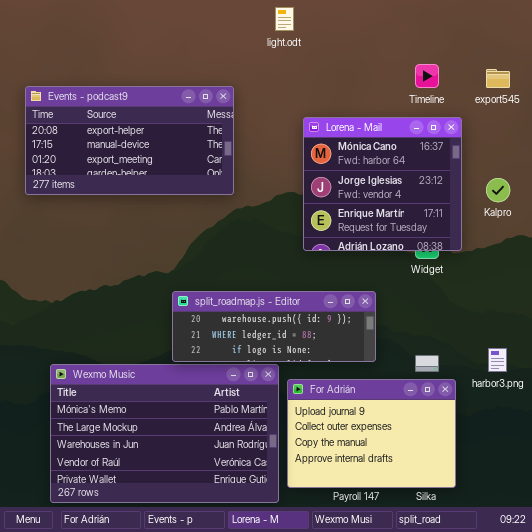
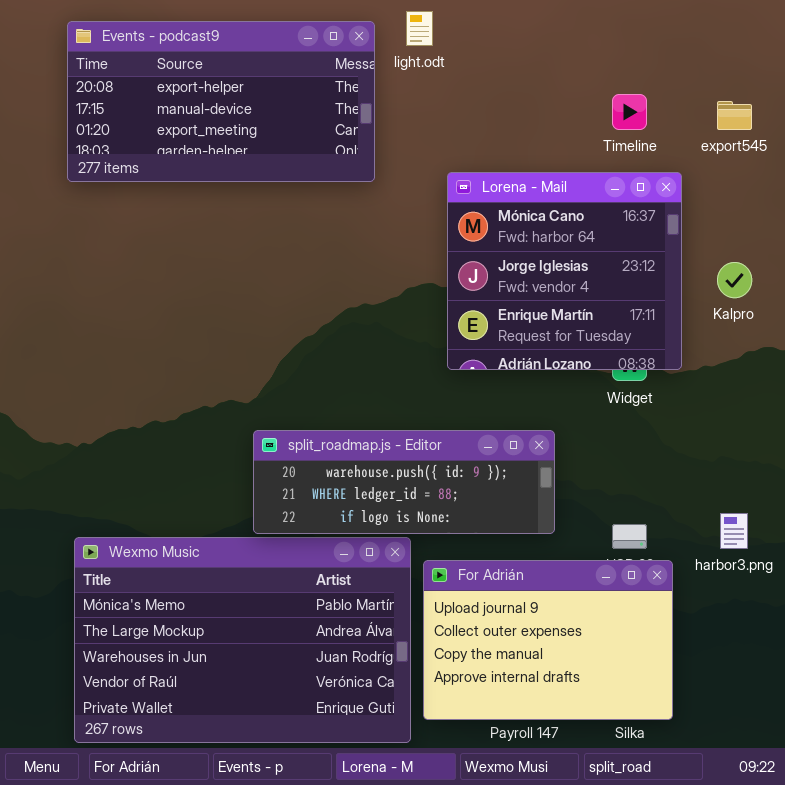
Events - podcast9: [25,86,234,195] -> [67,21,375,182], moved

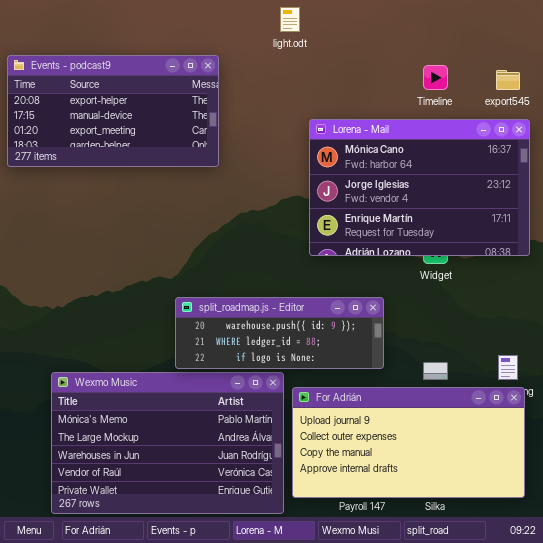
Events - podcast9: [67,21,375,182] -> [7,55,219,167], moved
Lorena - Mail: [447,172,682,370] -> [309,119,530,256], resized
For Adrián: [423,560,673,720] -> [292,387,525,498], resized

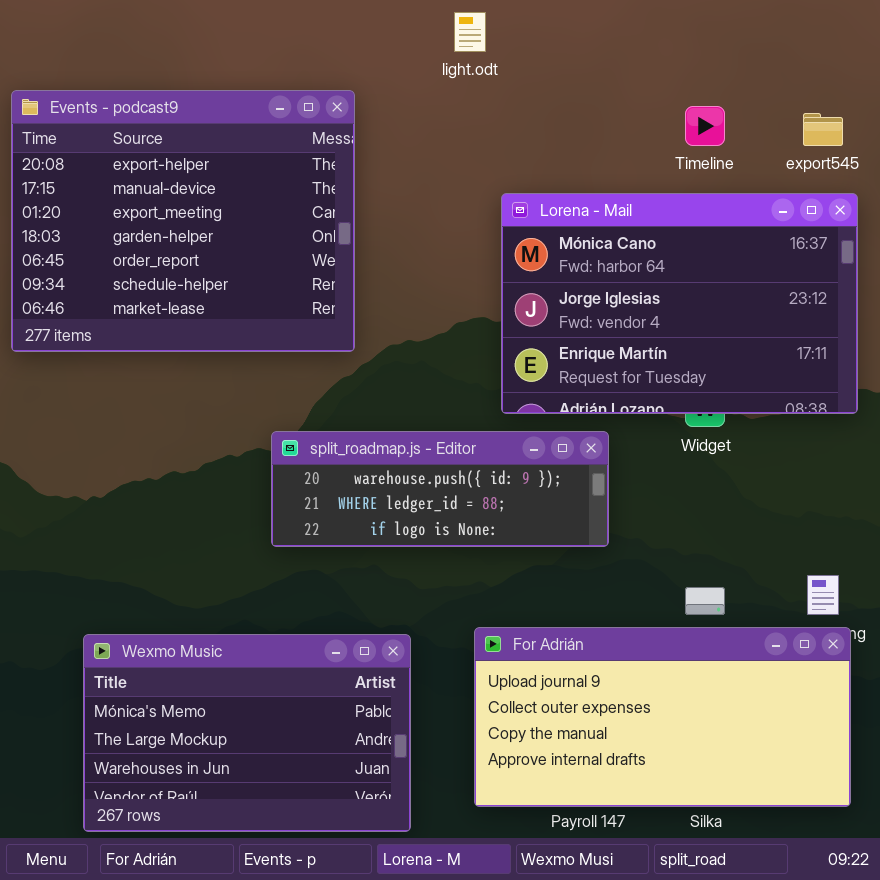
Events - podcast9: [7,55,219,167] -> [11,90,355,352], resized
split_roadmap.js - Editor: [175,297,384,369] -> [271,431,609,547], moved
Wexmo Music: [51,372,284,514] -> [83,634,411,832], resized

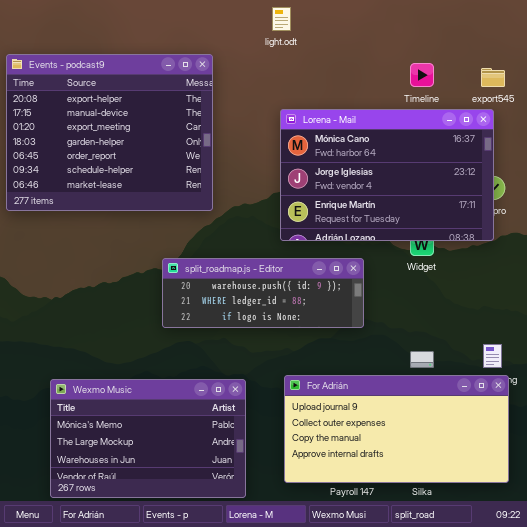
Lorena - Mail: [501,193,858,414] -> [280,109,494,241], moved

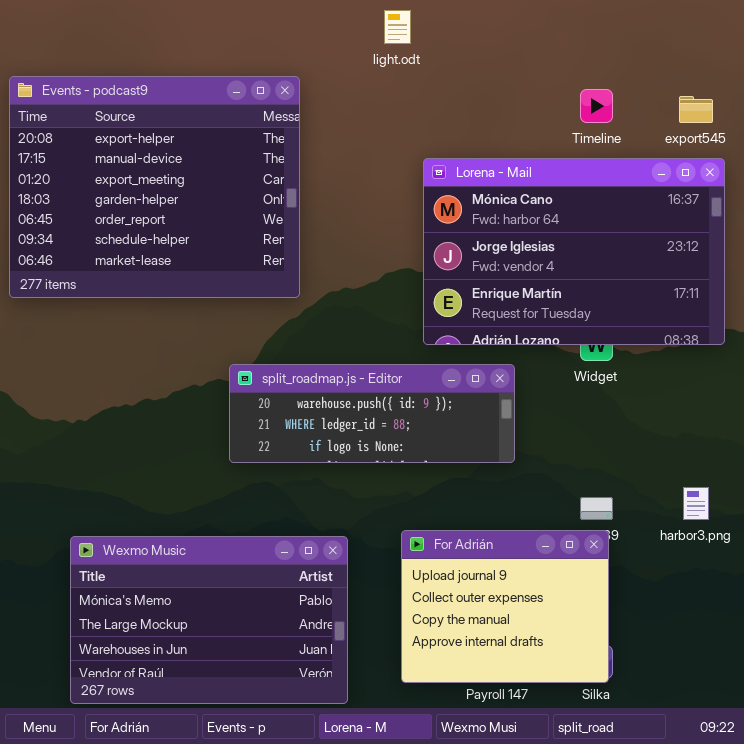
Lorena - Mail: [280,109,494,241] -> [423,158,725,345], moved
For Adrián: [284,375,509,483] -> [401,530,609,683], resized

